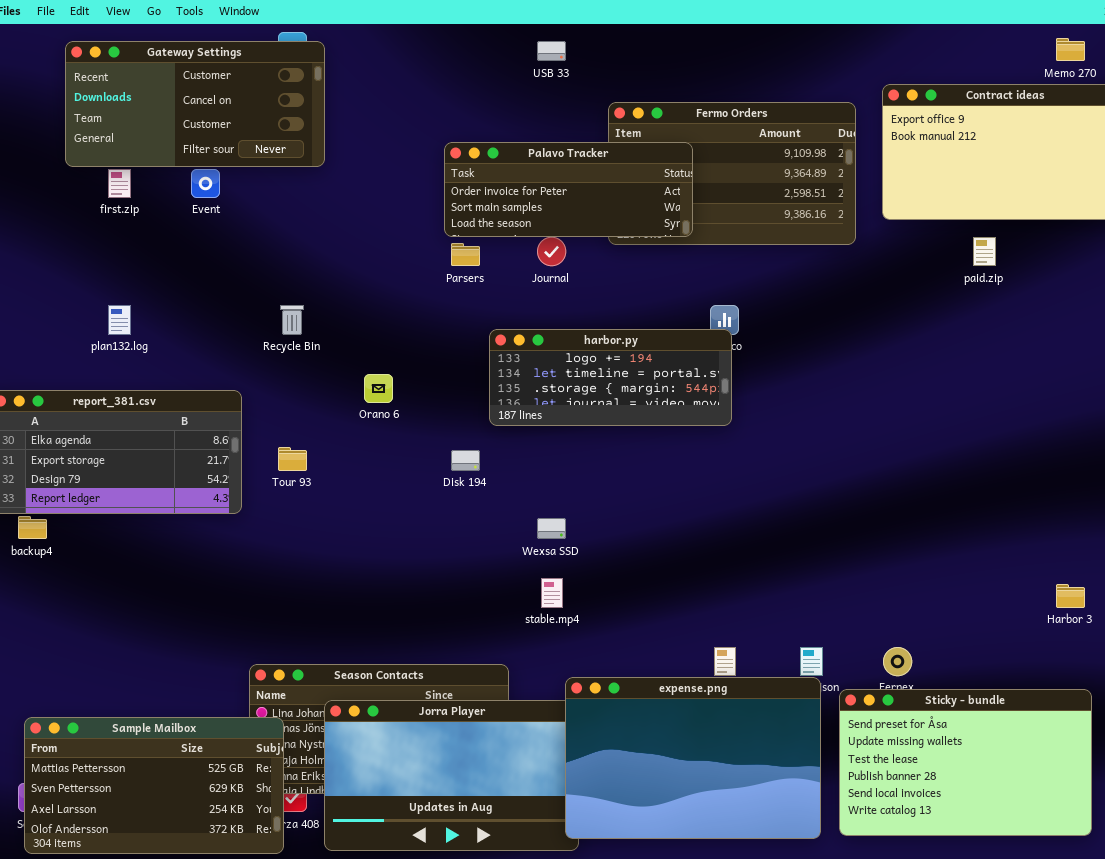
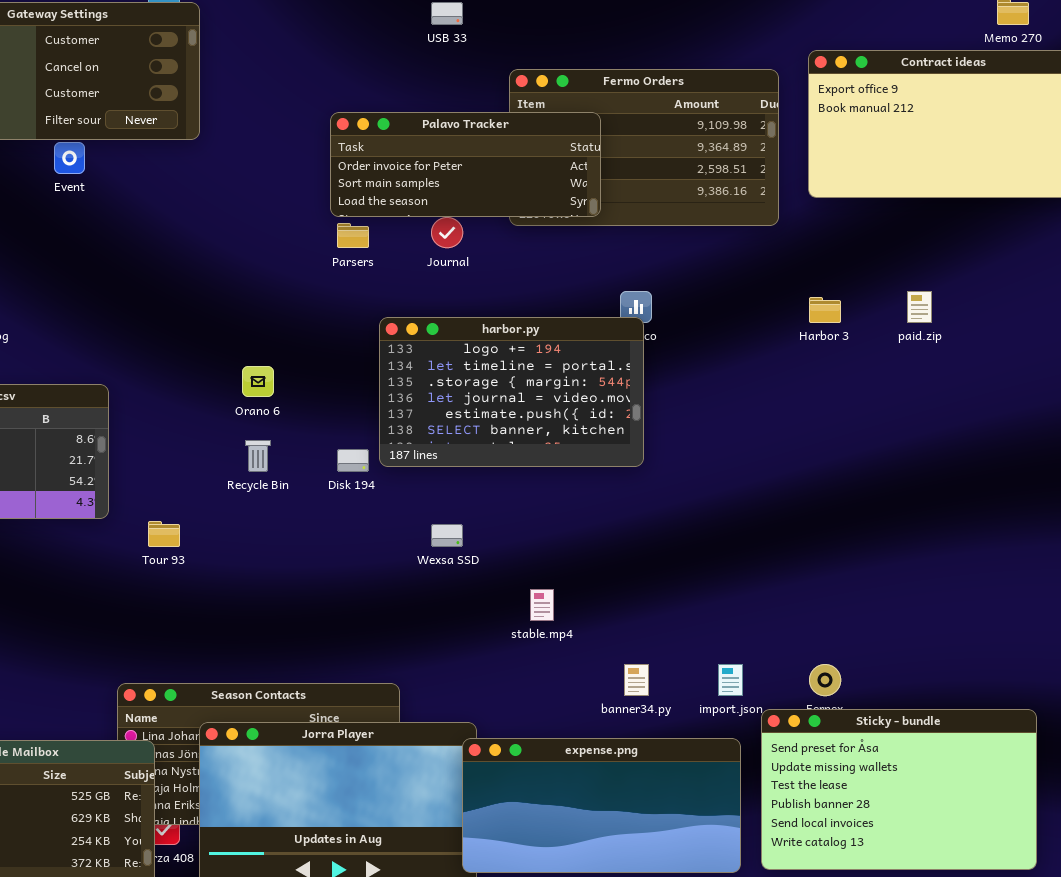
paid.zip: [973,237,996,266] -> [907,291,932,323], moved
Recycle Bin: [280,305,304,335] -> [245,440,271,472], moved
harbor.py: [489,329,732,426] -> [379,317,644,467], resized
Tour 93: [278,447,307,471] -> [148,521,180,547], moved
stable.mp4: [541,578,563,608] -> [530,589,554,621], moved
Harbor 3: [1056,584,1085,608] -> [809,297,841,323], moved
expense.png: [565,677,821,839] -> [462,738,741,873], resized

